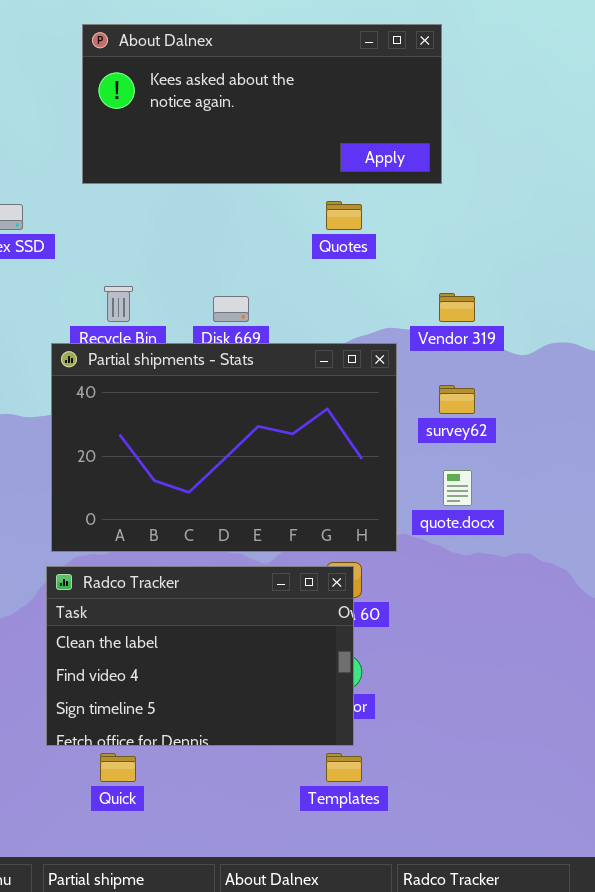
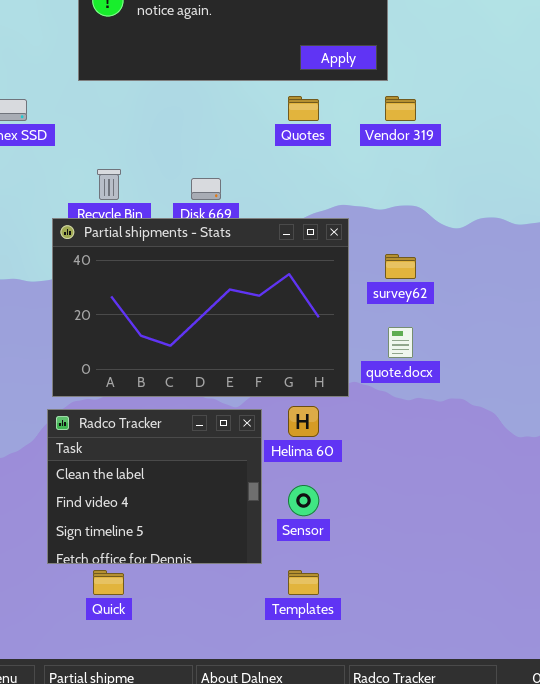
Vendor 319: [439,293,475,322] -> [385,96,416,121], moved
Radco Tracker: [46,566,354,746] -> [47,409,262,564], resized

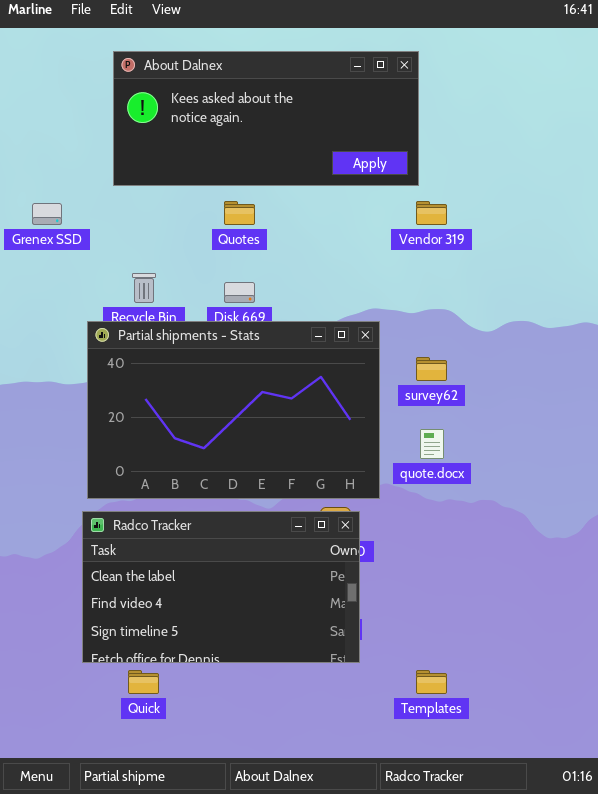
Quotes: [288,96,319,121] -> [224,201,255,225], moved
Radco Tracker: [47,409,262,564] -> [82,511,360,663], resized
Templates: [288,570,319,595] -> [416,670,447,694], moved

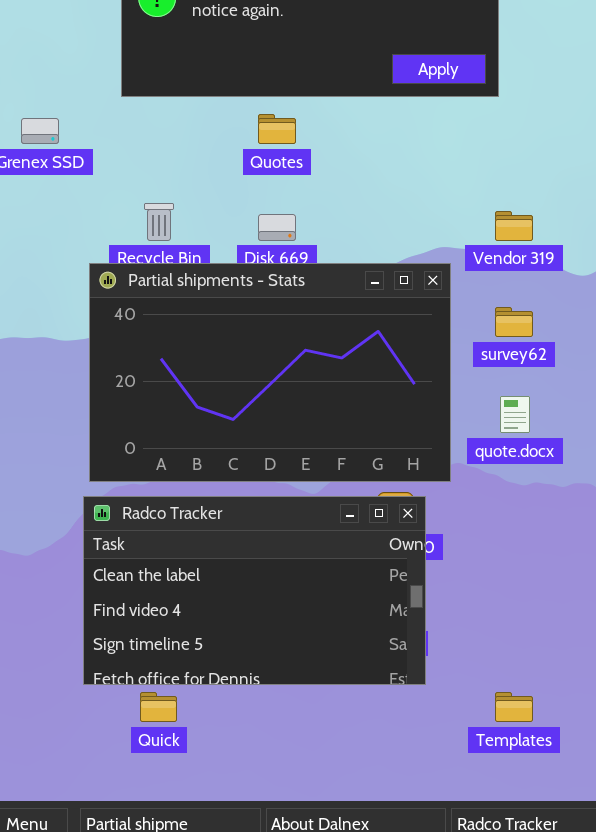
Vendor 319: [416,201,447,225] -> [495,211,533,241], moved

